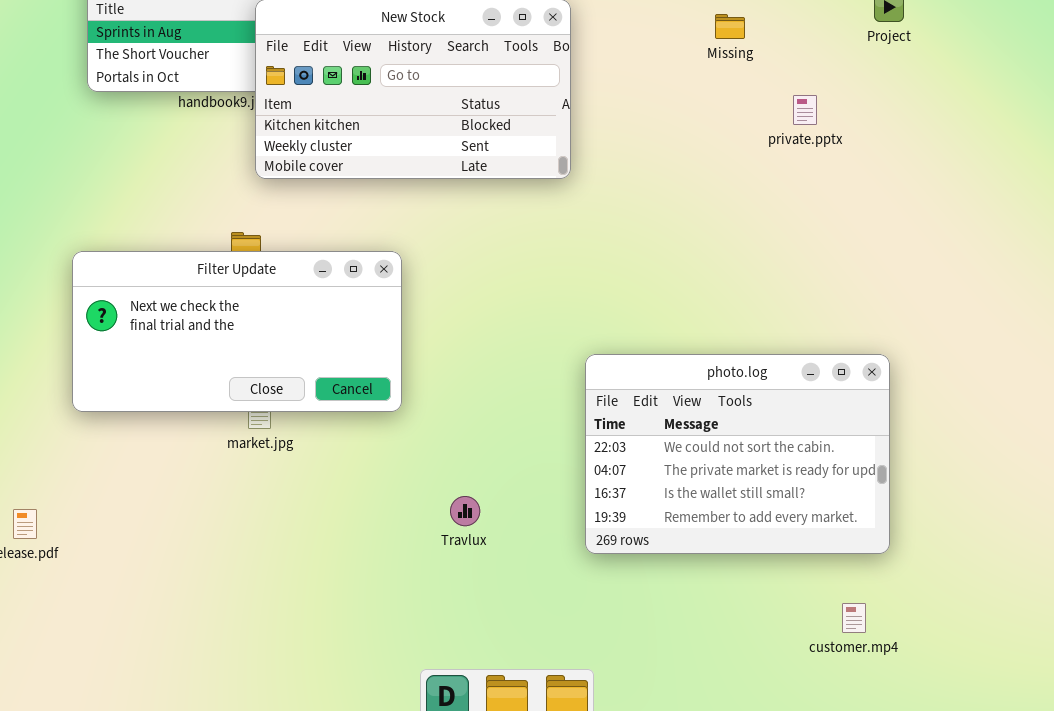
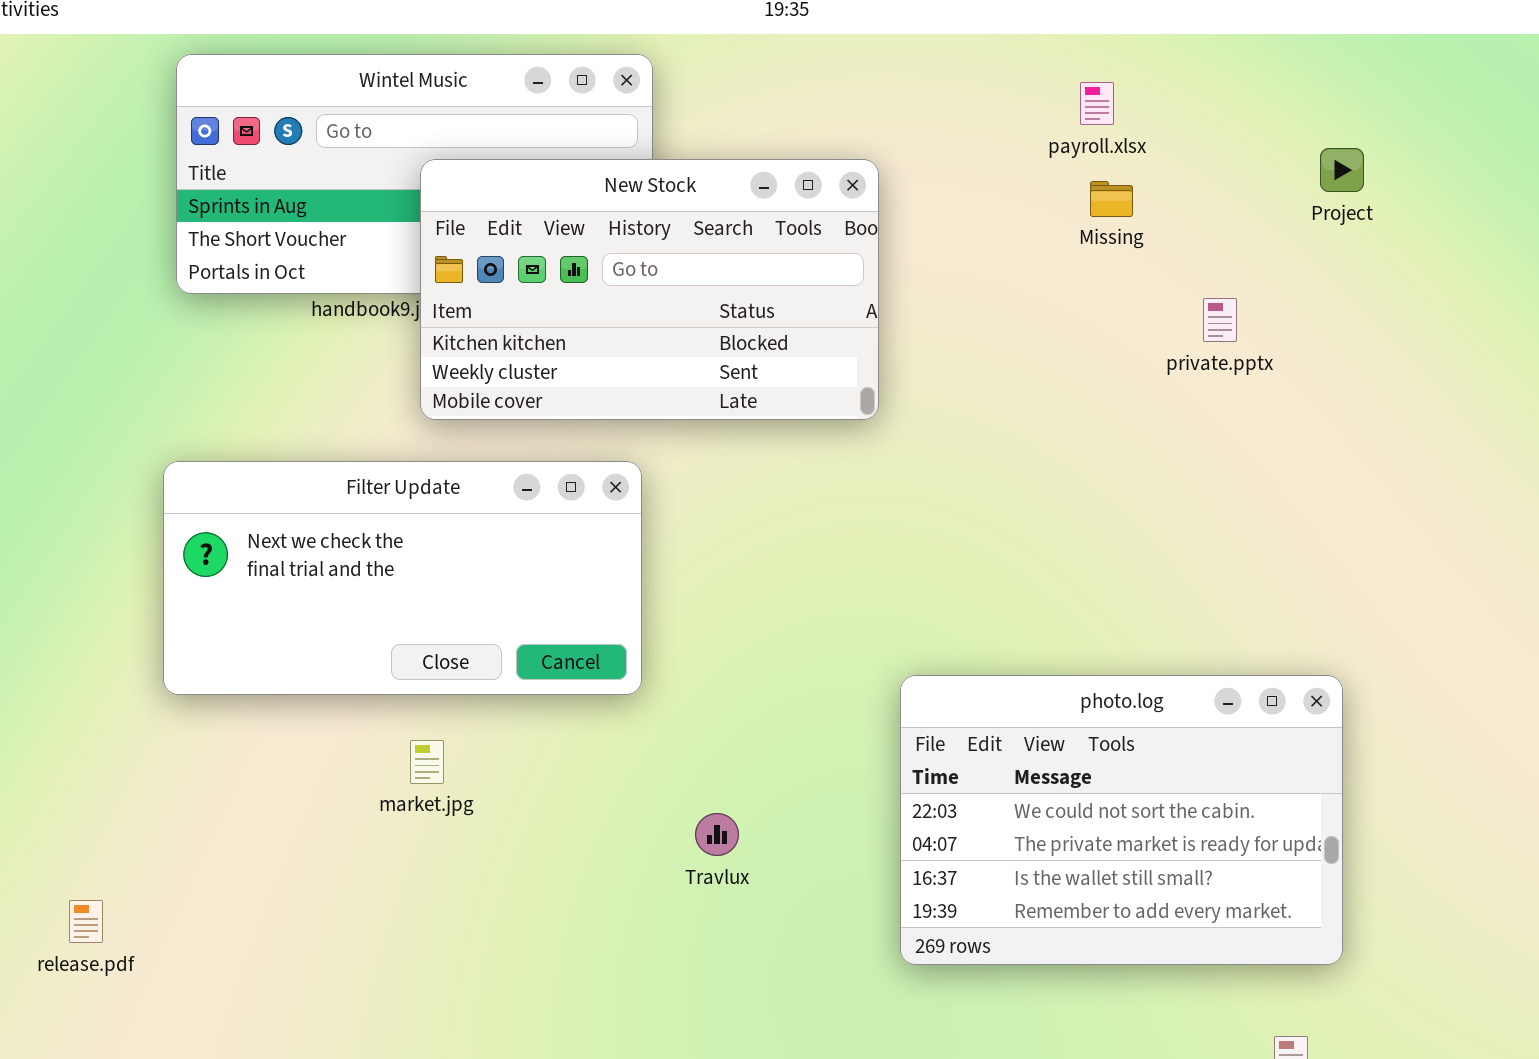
Filter Update: [72,251,402,412] -> [163,461,642,695], moved
Travlux: [450,496,480,526] -> [695,813,739,856], moved

